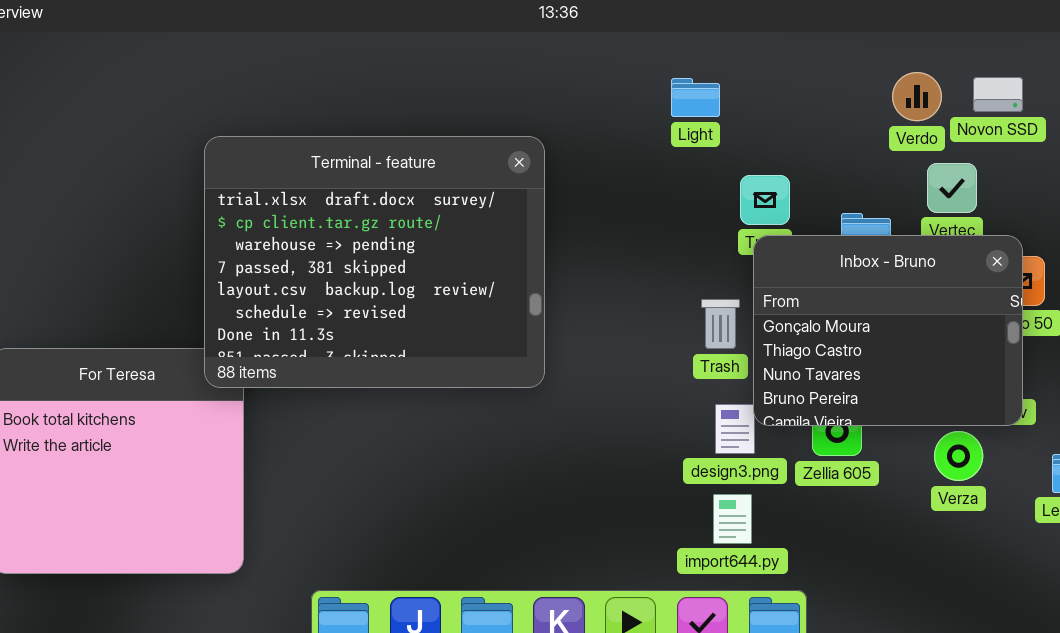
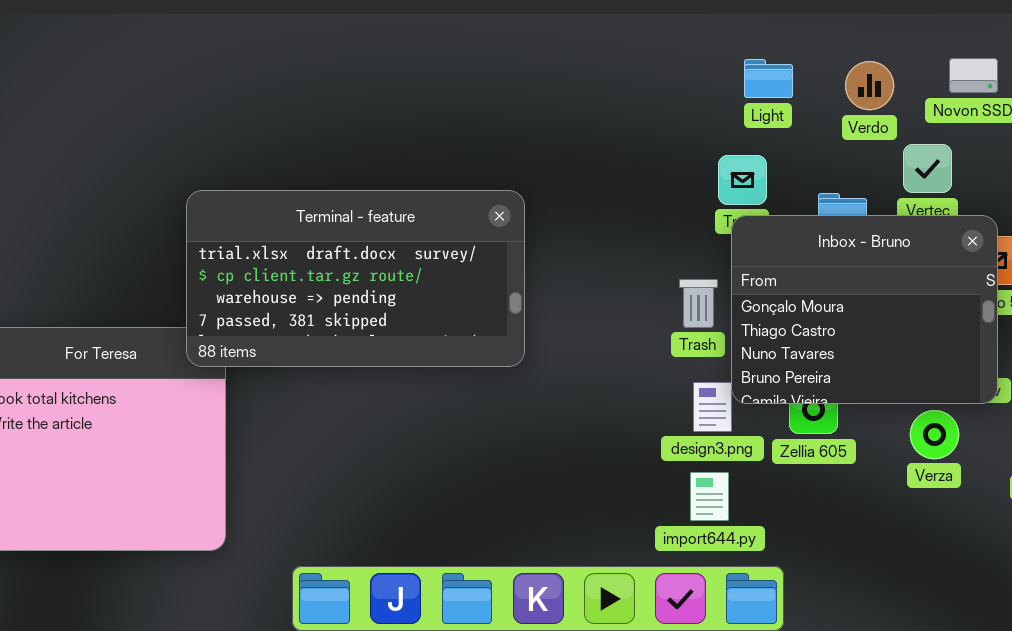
Verdo: [892,72,942,121] -> [845,61,894,110], moved
Light: [671,78,720,117] -> [744,59,793,98], moved
Terminal - feature: [204,136,545,388] -> [186,190,525,367], resized

